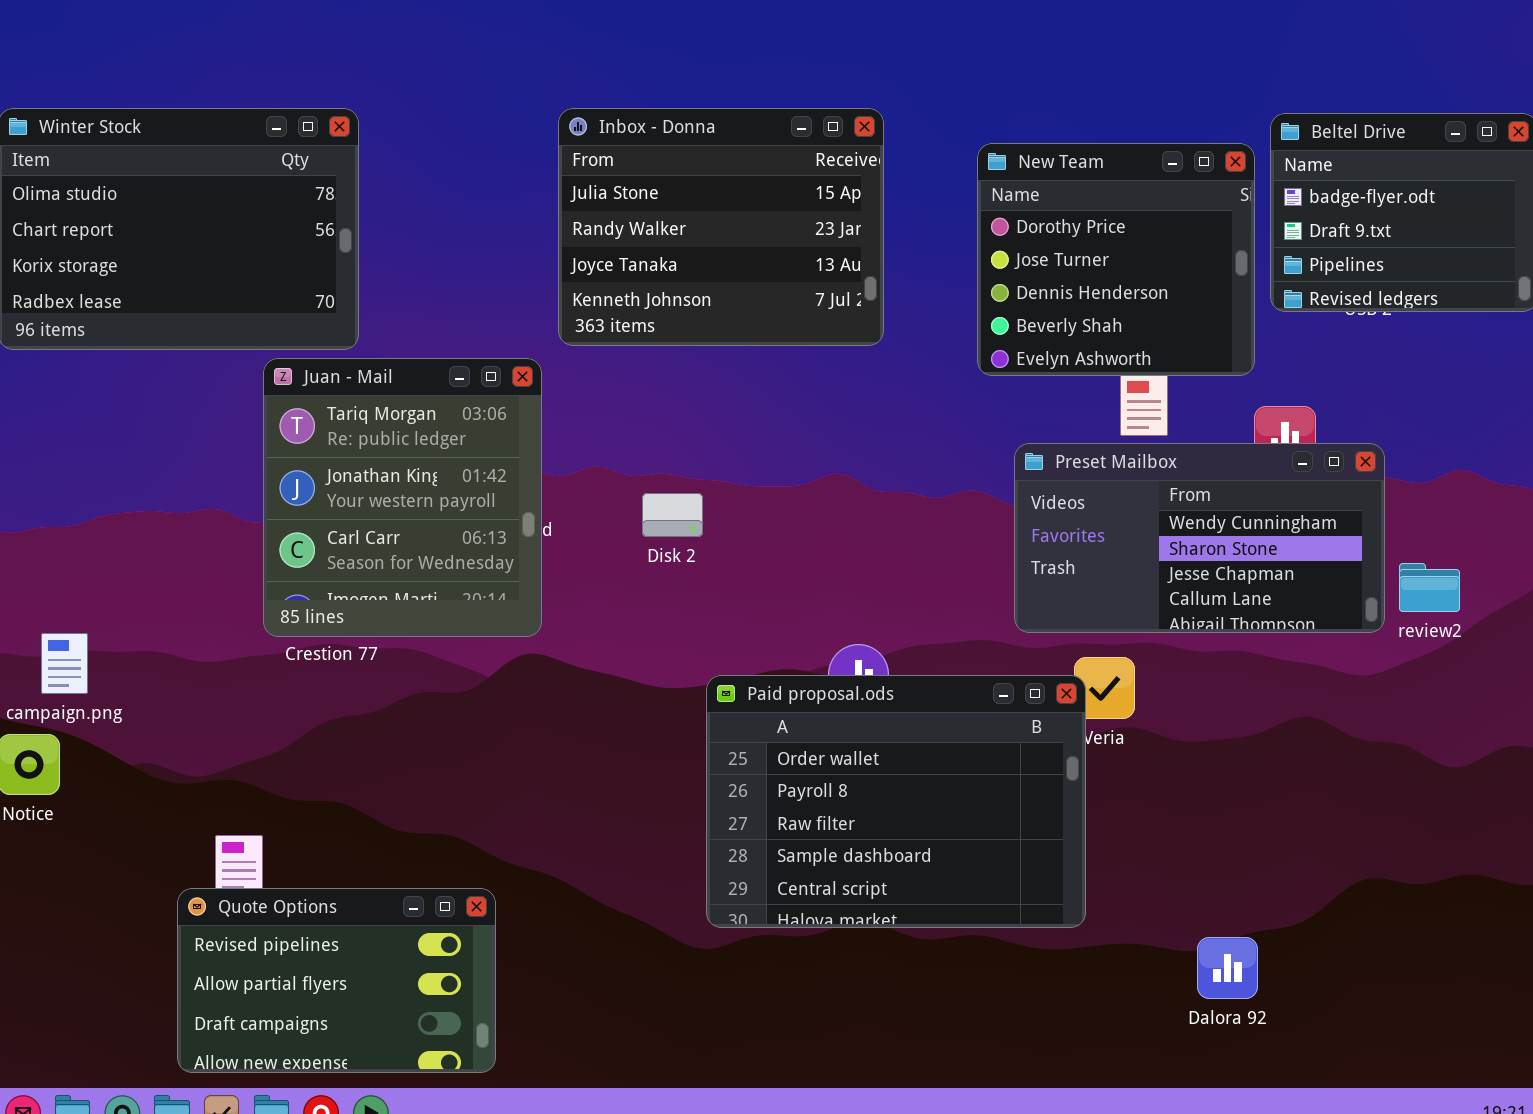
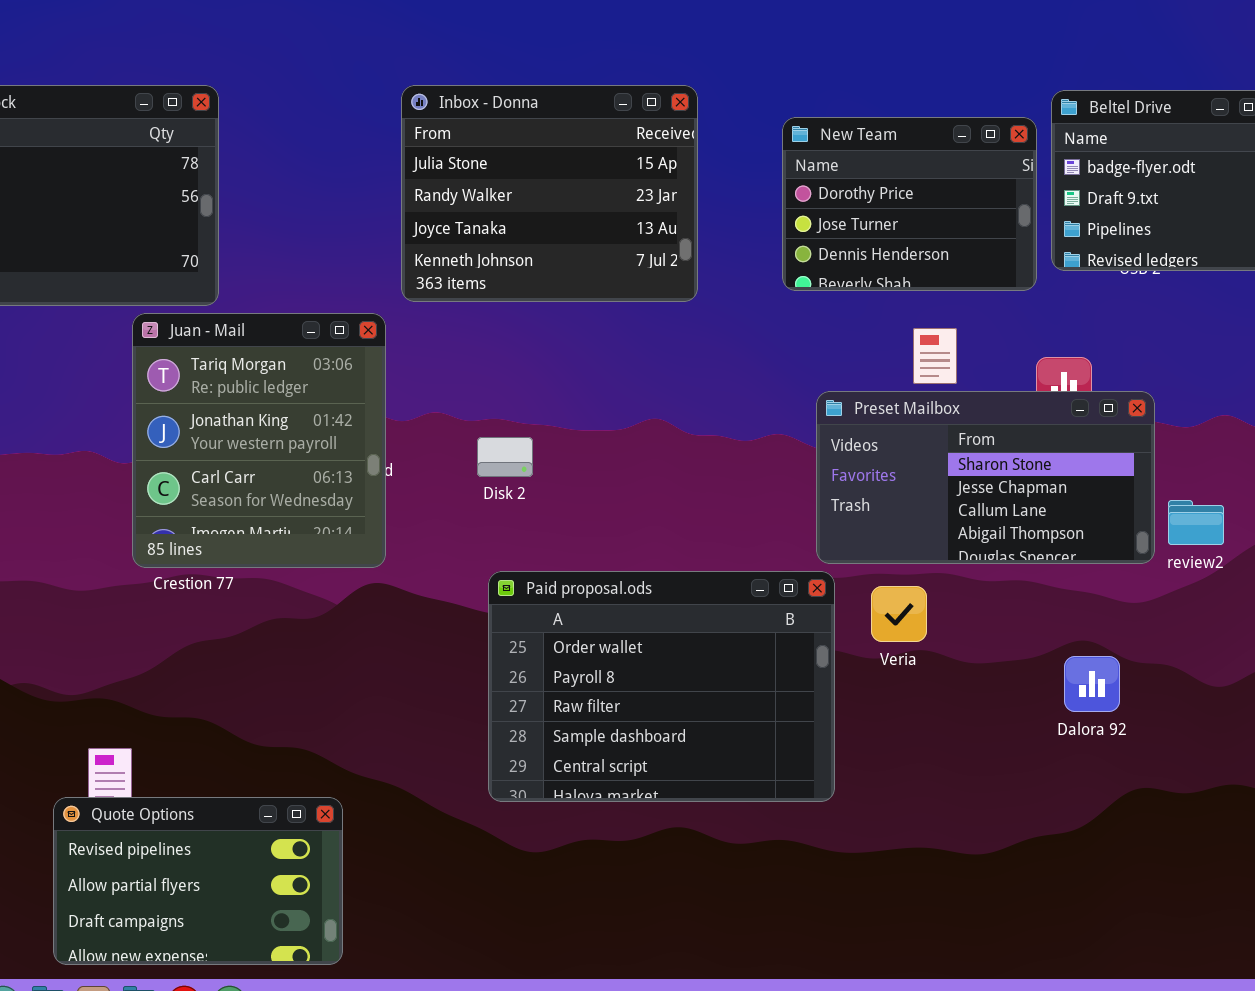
New Team: [977,143,1255,376] -> [782,117,1037,291], resized
Preset Mailbox: [1014,443,1385,633] -> [816,391,1155,564], scrolled down 1 row
Paid proposal.ods: [706,675,1086,928] -> [488,571,835,802], moved
Dalora 92: [1197,937,1258,999] -> [1064,656,1120,712], moved

